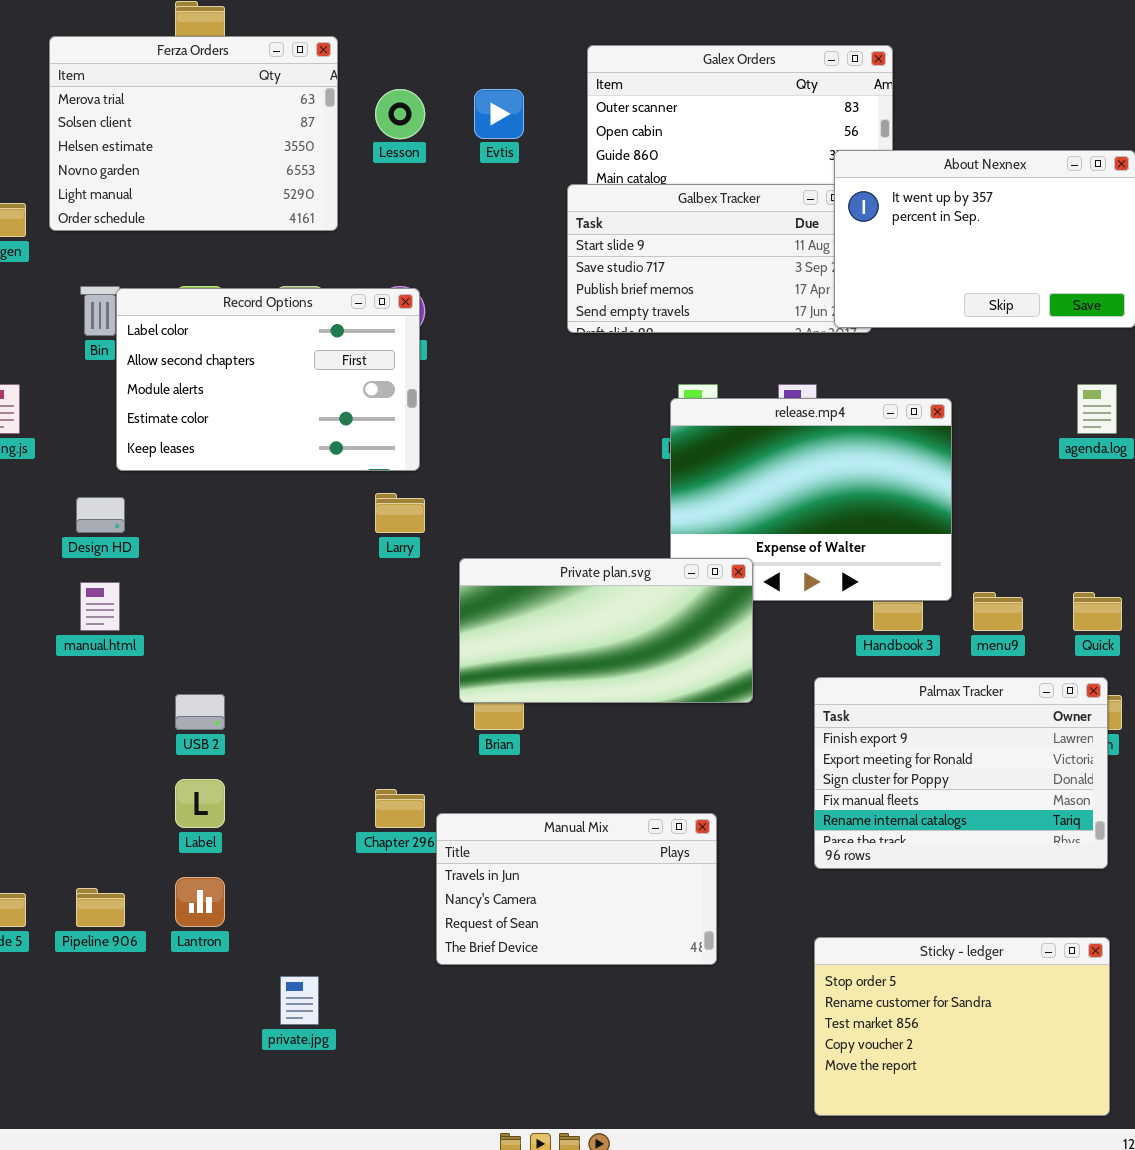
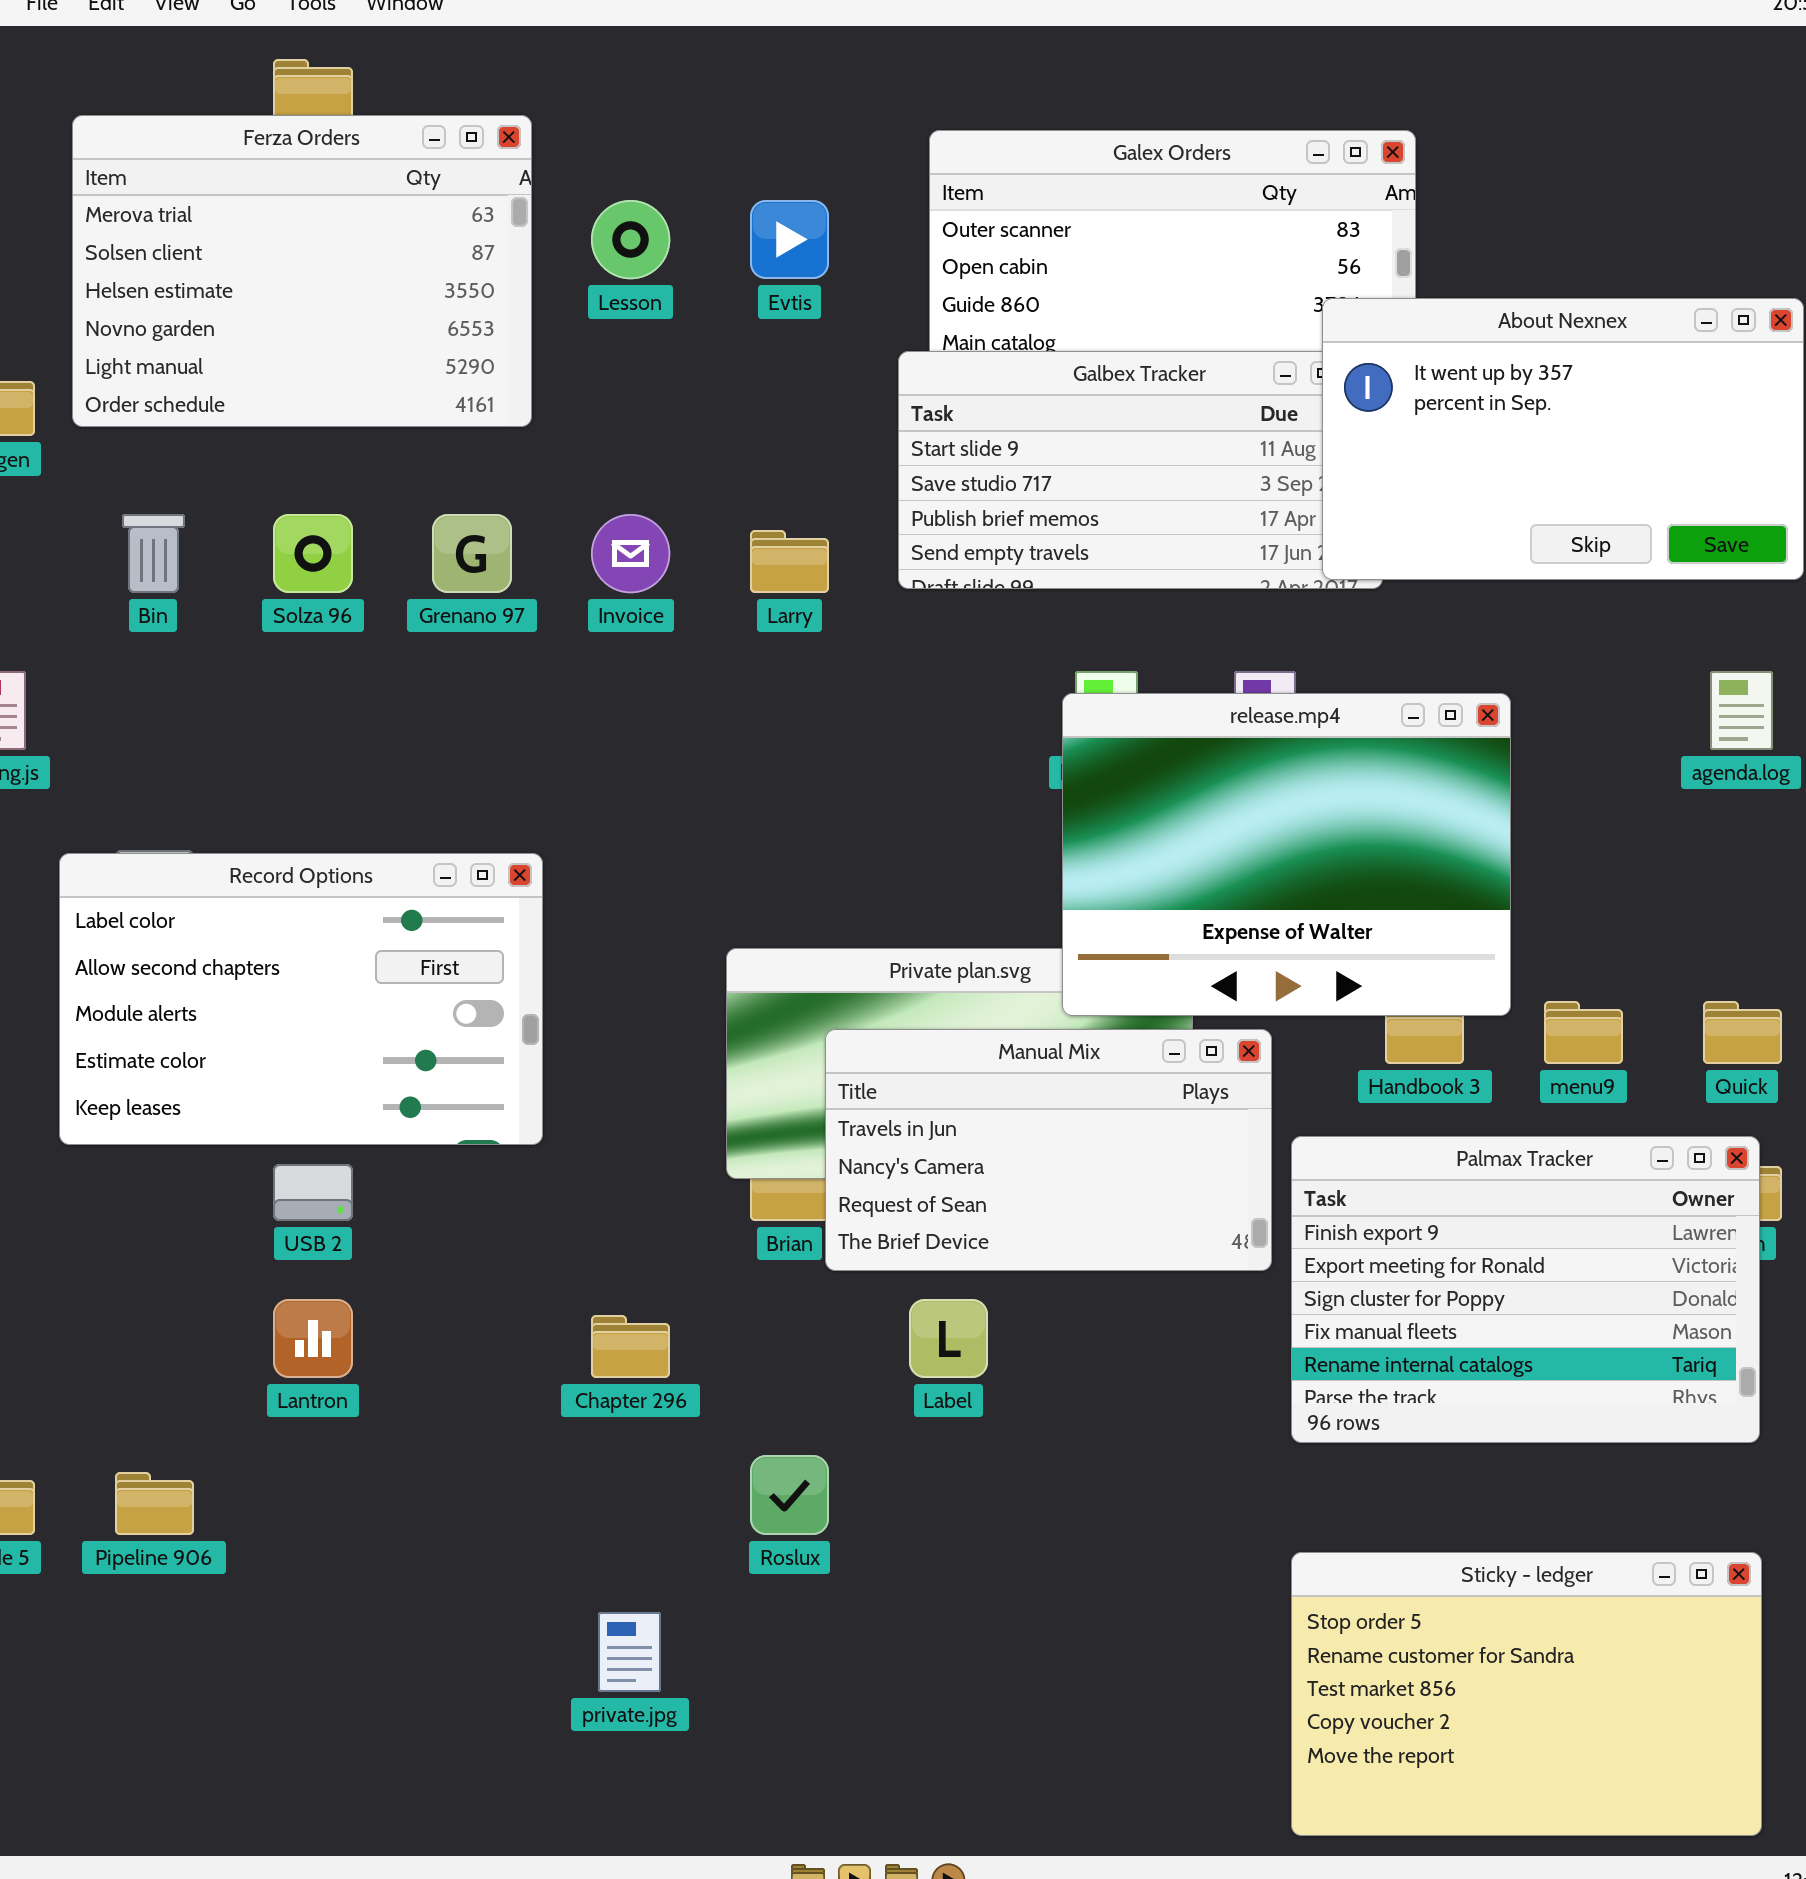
Record Options: [116,288,420,471] -> [59,853,543,1145], moved
release.mp4: [670,398,952,601] -> [1062,693,1511,1016], raised
Larry: [375,493,425,533] -> [750,530,829,593], moved
Label: [175,779,225,828] -> [909,1299,988,1378], moved
Manual Mix: [436,813,717,965] -> [825,1029,1272,1271], moved
Lantron: [175,877,225,927] -> [273,1299,353,1378], moved
private.jpg: [280,976,319,1025] -> [598,1612,661,1692], moved

